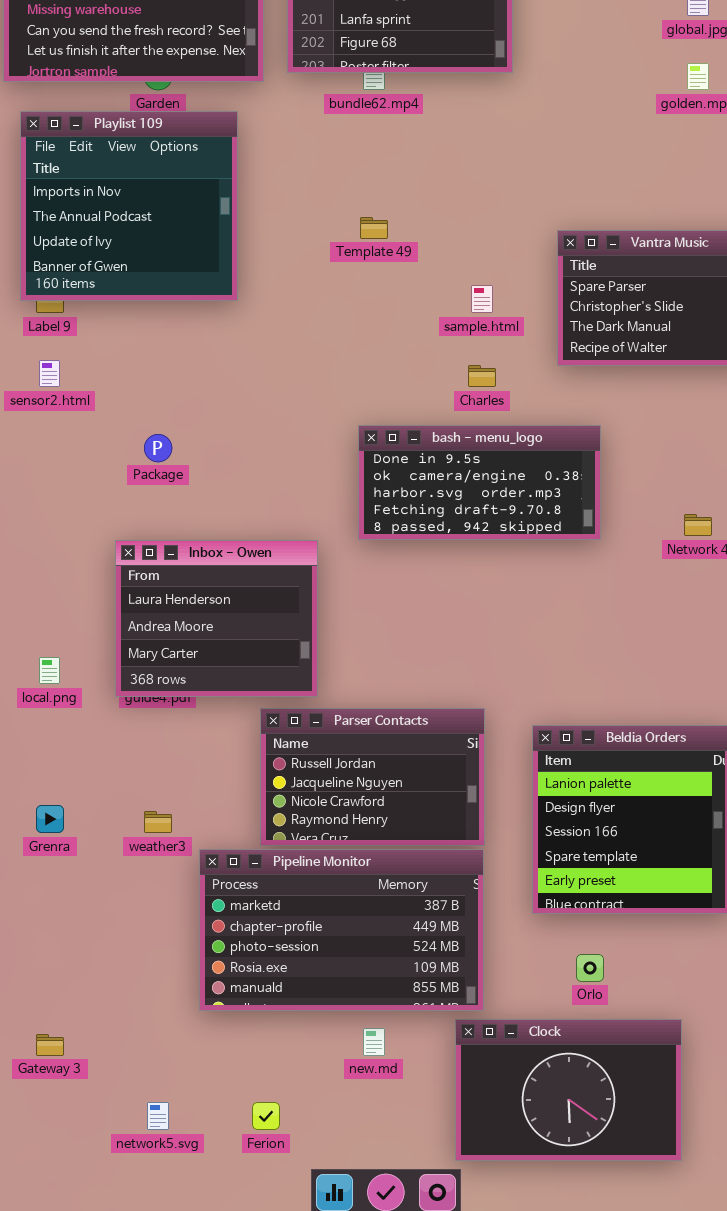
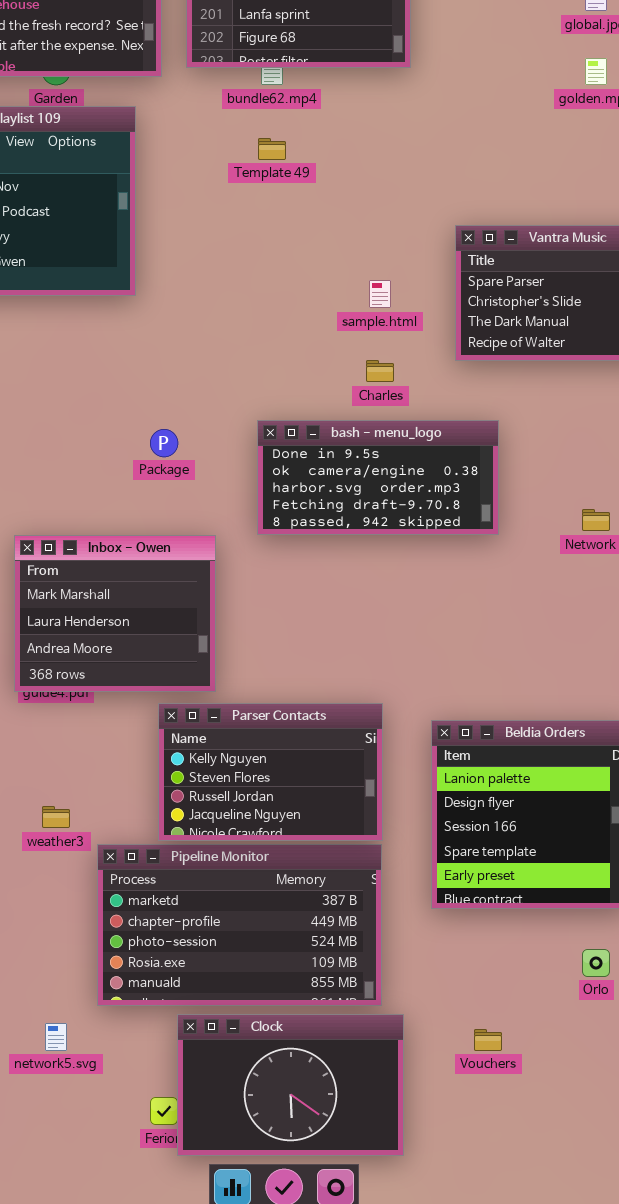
Template 49: [360,217,388,239] -> [258,138,286,160], moved
Package: [144,434,172,462] -> [150,429,178,457], moved
Inbox - Owen: [115,540,318,697] -> [14,535,216,692], scrolled up 1 row
Parser Contacts: [260,708,485,846] -> [158,703,383,841], scrolled up 2 rows
Orlo: [576,954,604,982] -> [582,949,610,977], moved
Clock: [455,1019,682,1161] -> [177,1014,404,1156], moved
network5.svg: [147,1102,169,1130] -> [45,1023,67,1051], moved

